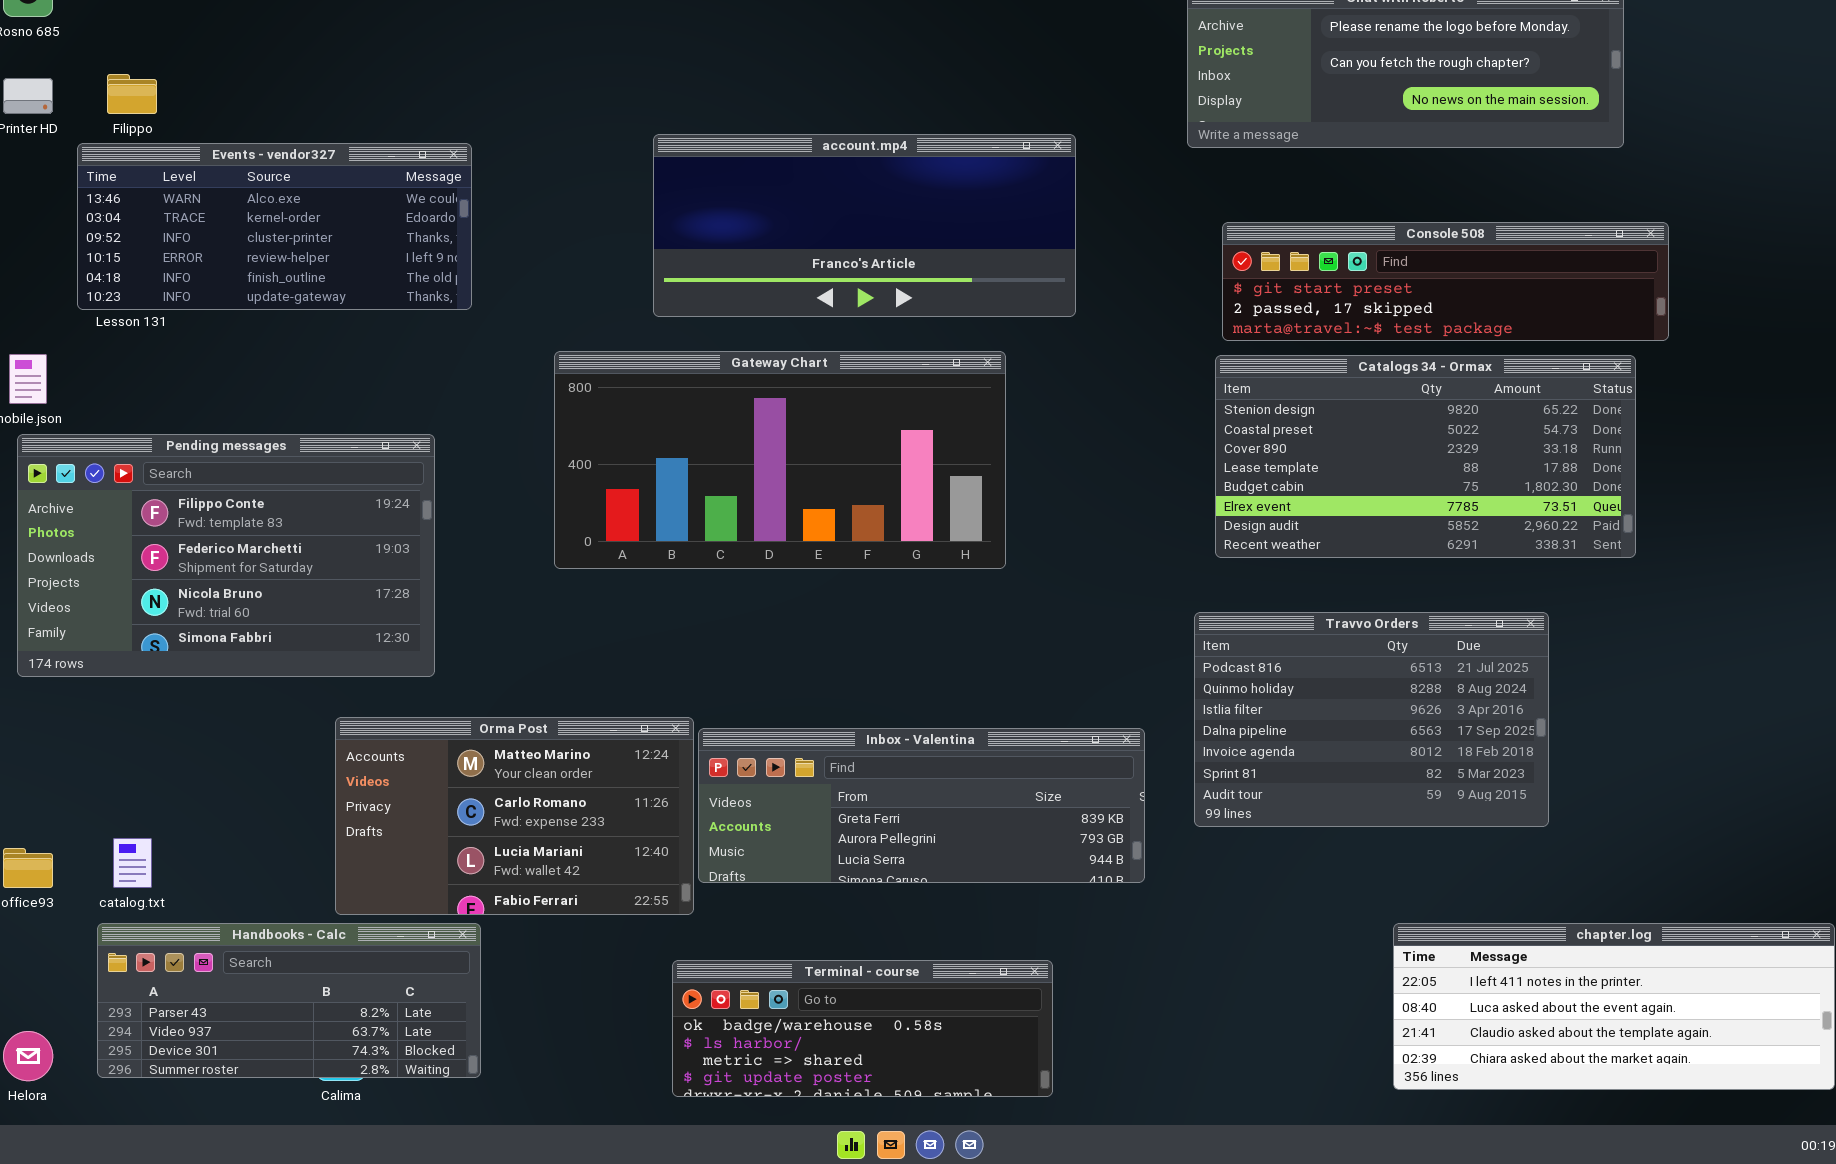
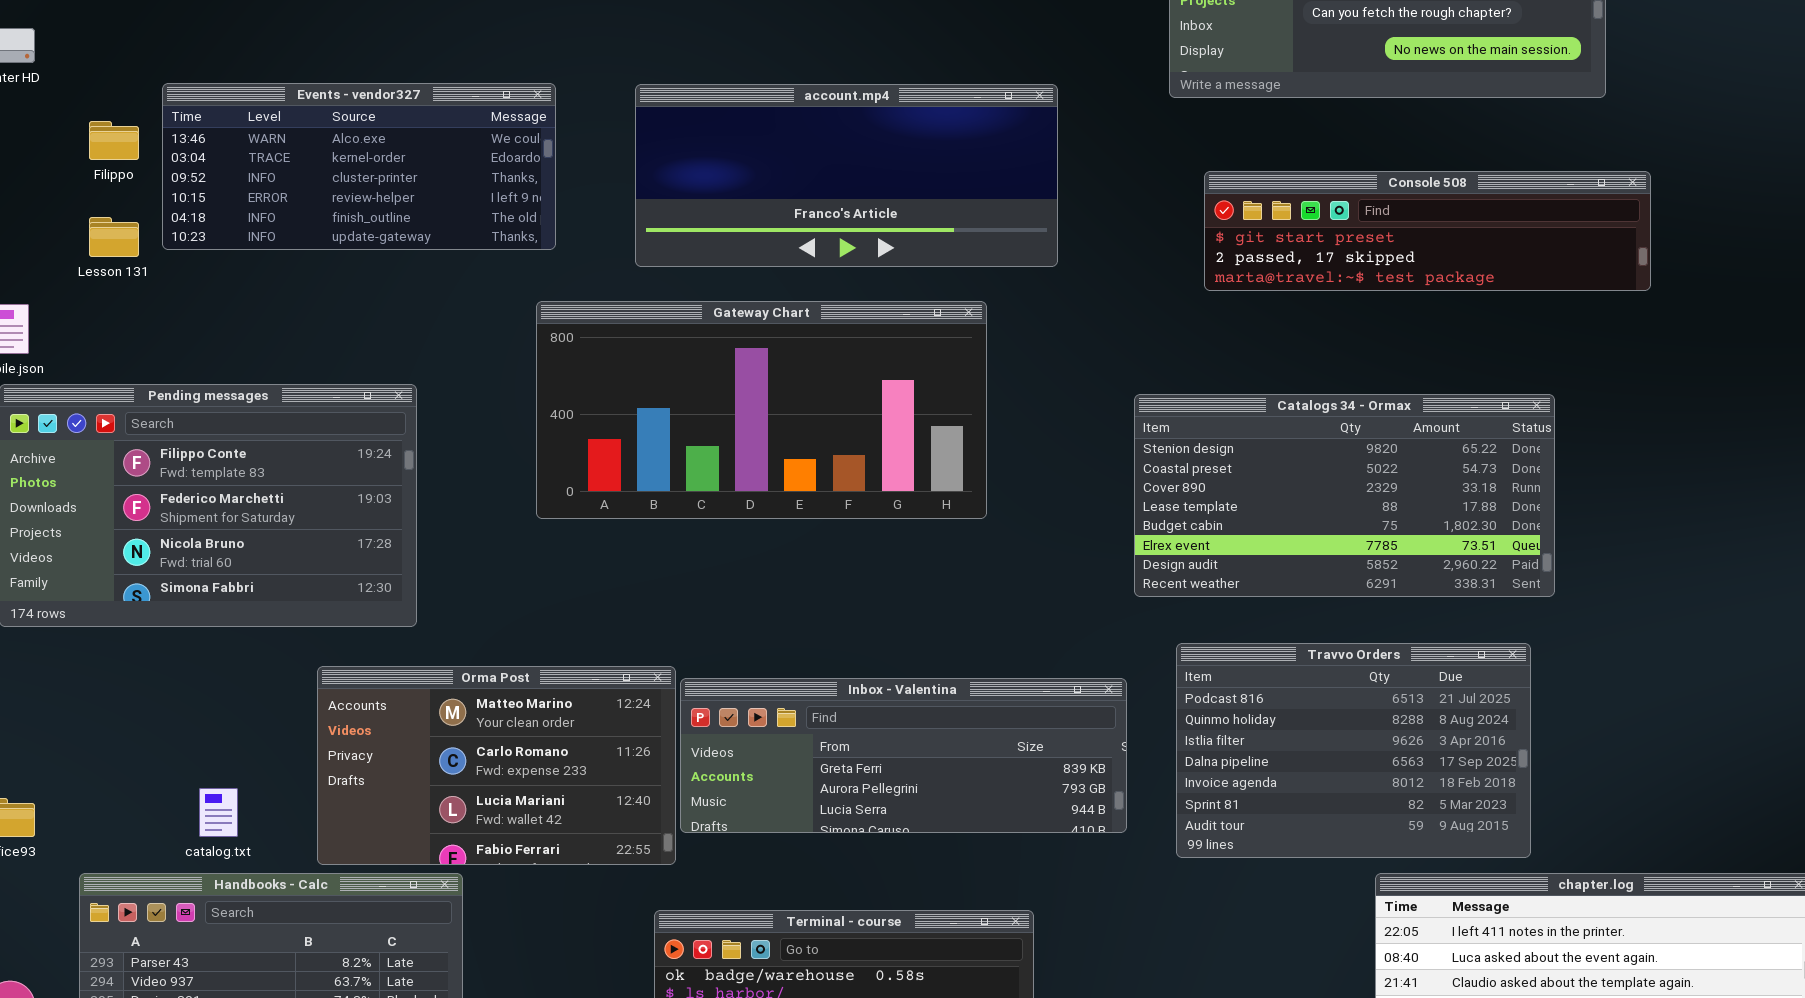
Filippo: [107,74,157,114] -> [89,121,139,160], moved
Events - vendor327: [77,143,472,310] -> [162,83,556,250], moved
Catalogs 34 - Ormax: [1215,355,1636,558] -> [1134,394,1555,597], moved
Travvo Orders: [1194,612,1549,827] -> [1176,643,1531,858], moved
catalog.txt: [113,838,152,888] -> [199,788,238,837], moved

